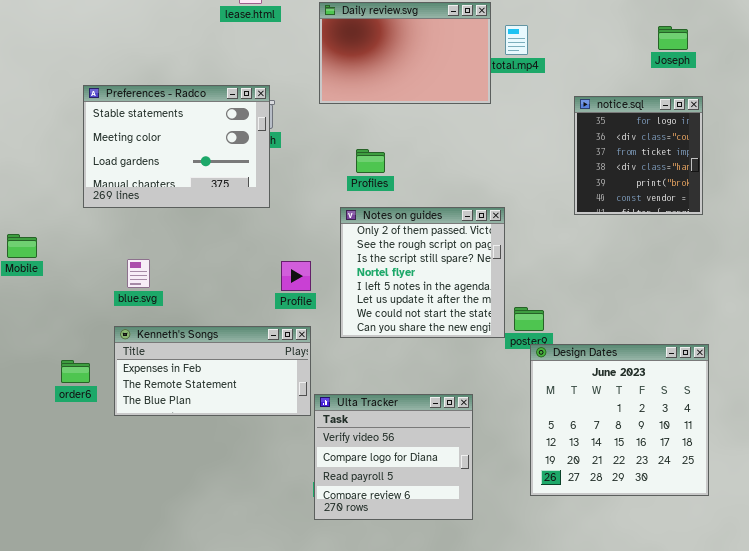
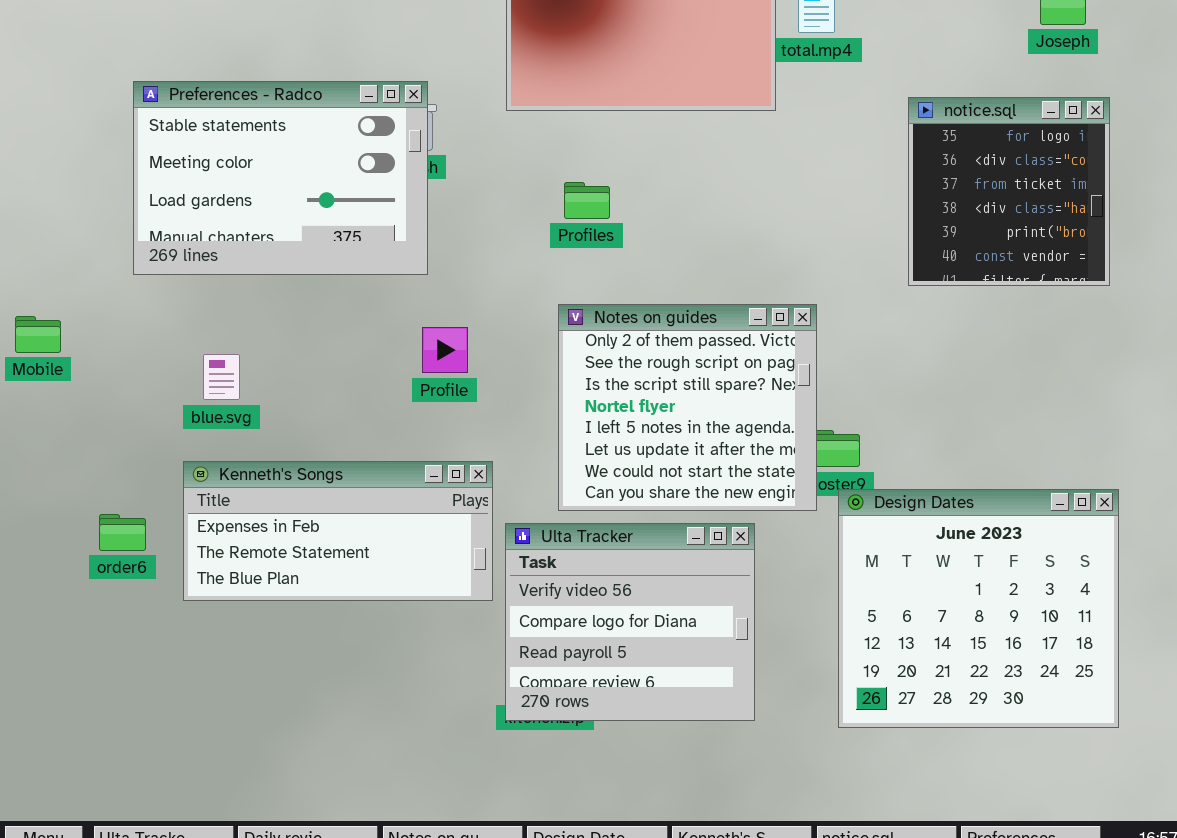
Notes on guides: [340,207,505,338] -> [558,304,817,511], moved
Profile: [281,261,311,291] -> [422,327,468,373], moved
Ulta Tracker: [314,394,473,520] -> [505,523,755,721], moved

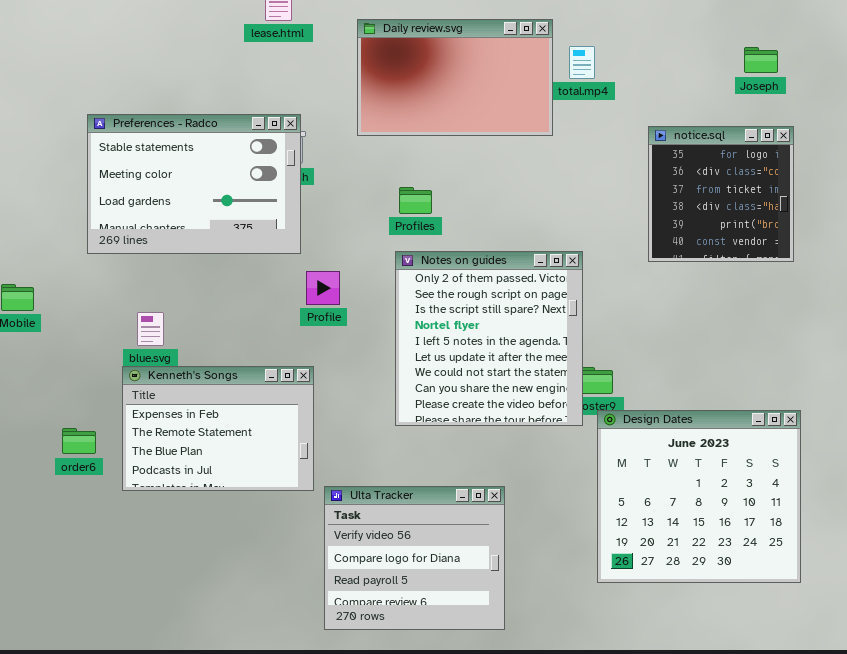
Notes on guides: [558,304,817,511] -> [395,251,583,426], resized
Profile: [422,327,468,373] -> [306,271,340,305], moved
Kenneth's Songs: [183,461,493,601] -> [122,366,314,491], resized
Ulta Tracker: [505,523,755,721] -> [324,486,505,630], moved

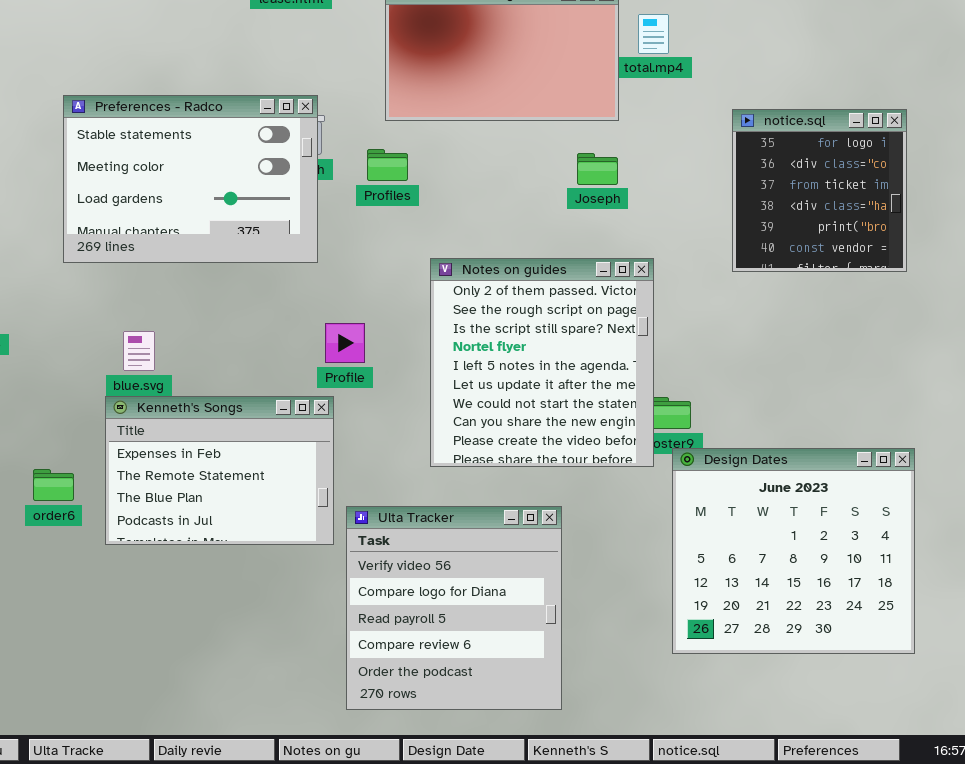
Joseph: [744,47,778,73] -> [577,153,618,185], moved
Profiles: [399,187,432,214] -> [367,149,408,181], moved
Profile: [306,271,340,305] -> [325,323,365,363], moved
Ulta Tracker: [324,486,505,630] -> [346,506,562,710], resized

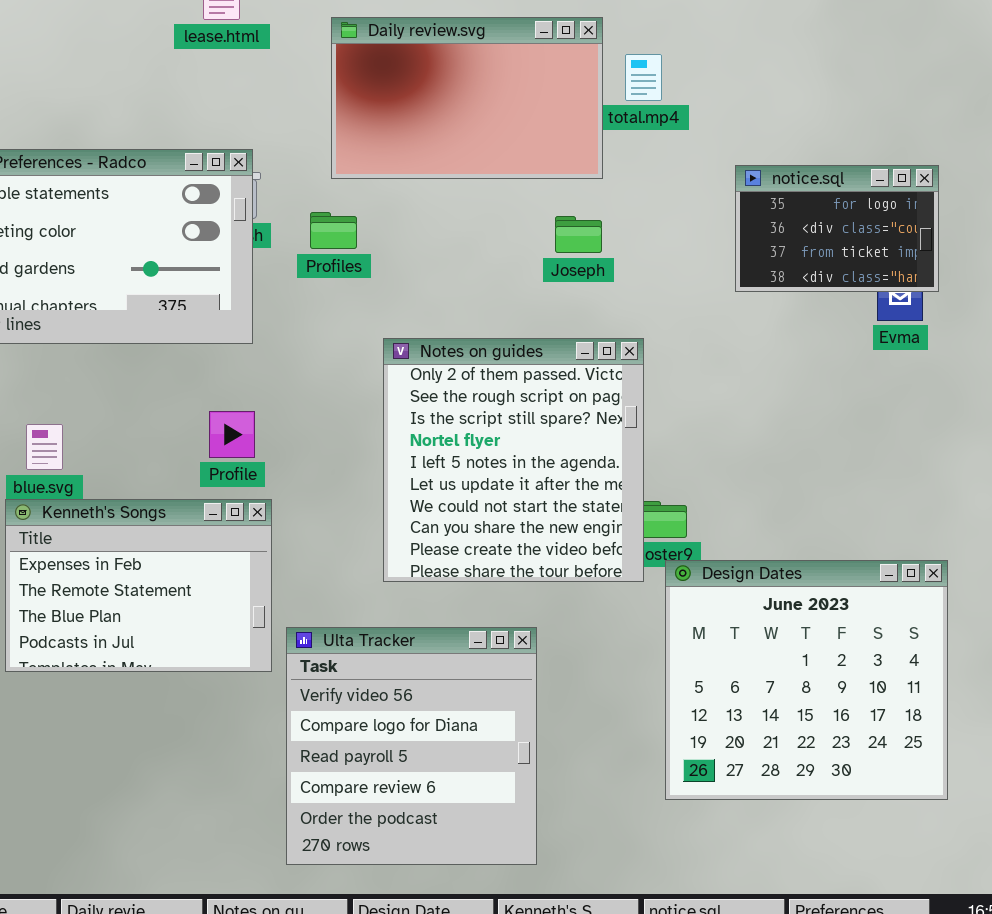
notice.sql: [732,109,907,272] -> [735,165,939,292], resized
Profile: [325,323,365,363] -> [209,411,255,458], moved

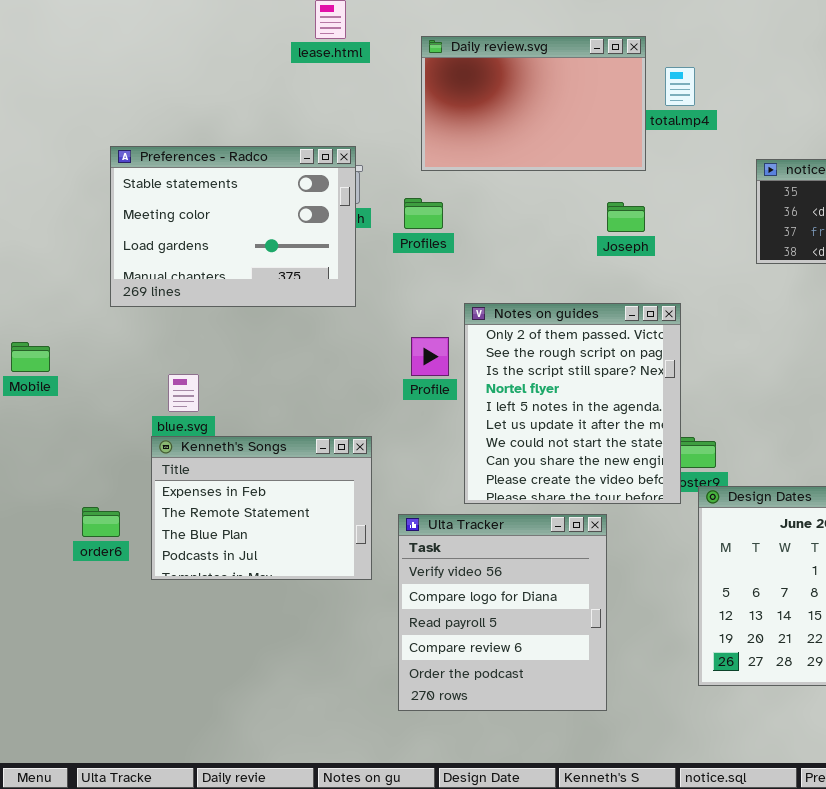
Profile: [209,411,255,458] -> [411,337,449,376], moved
Ulta Tracker: [286,627,537,865] -> [398,514,607,711], moved

